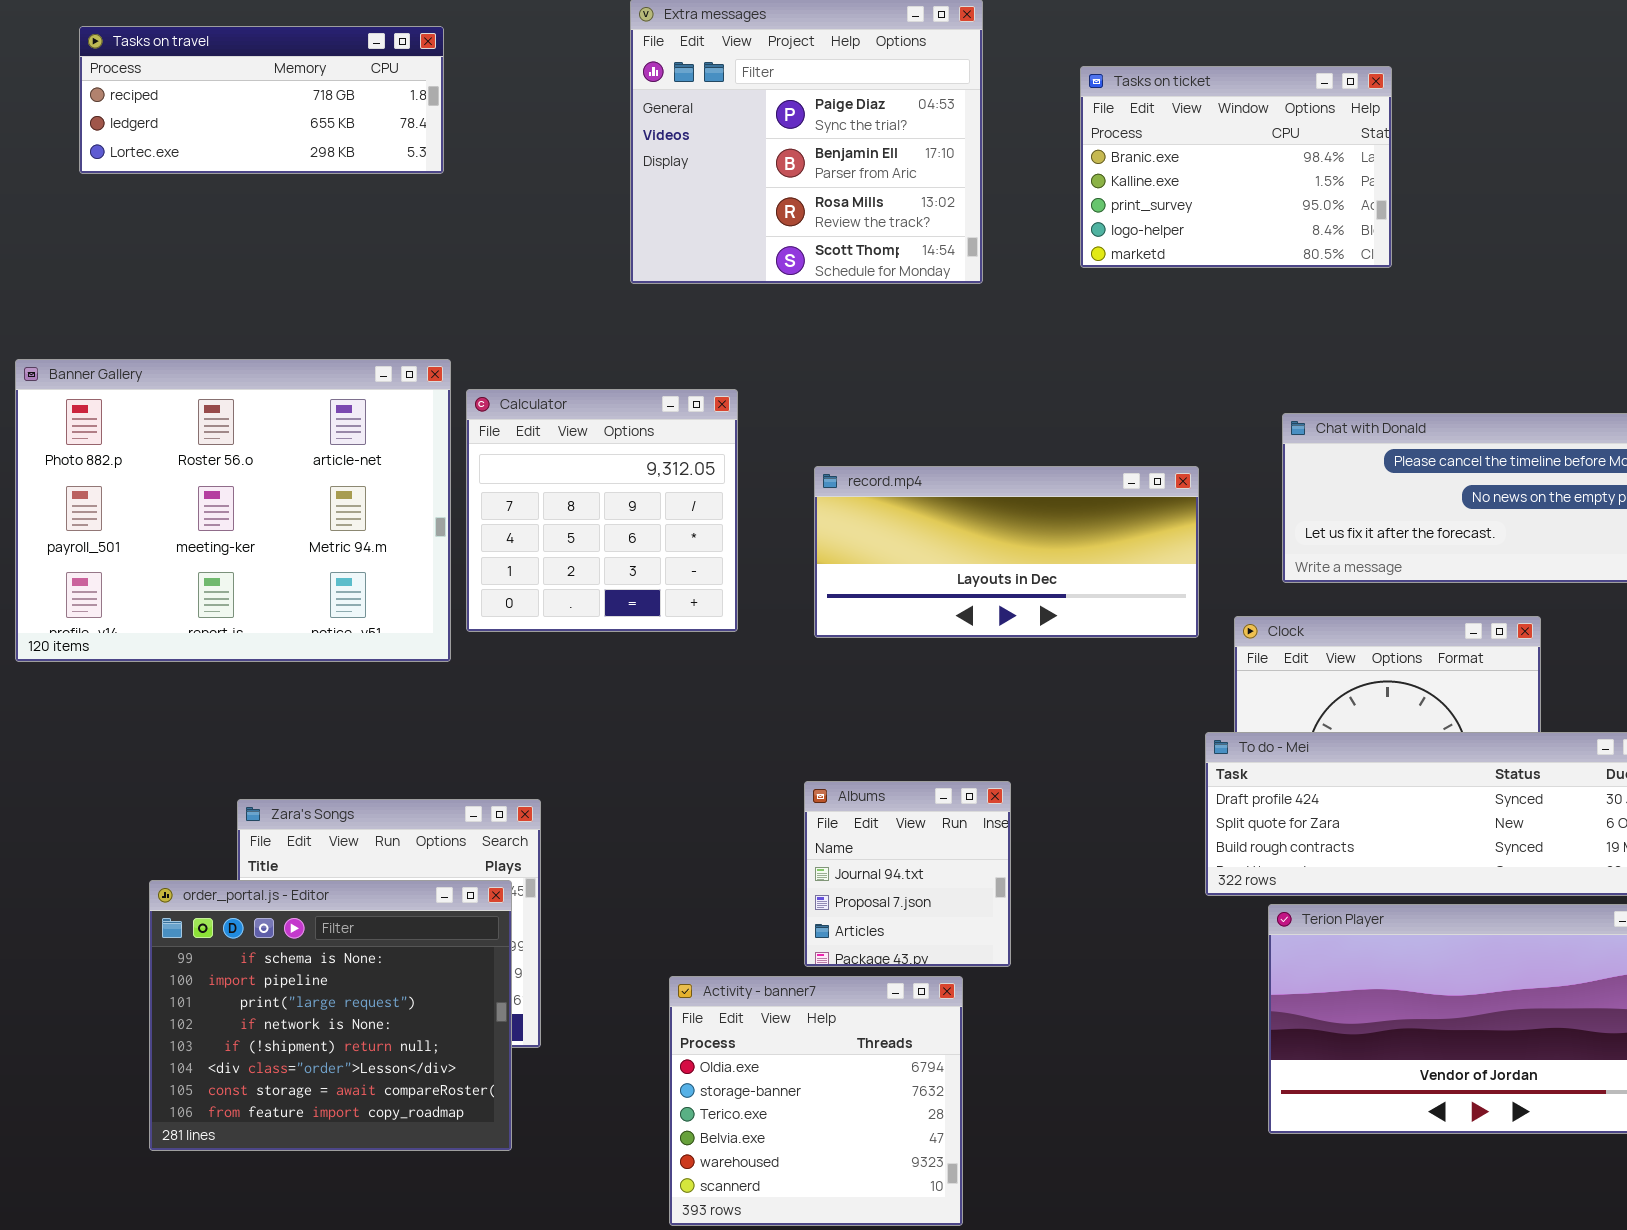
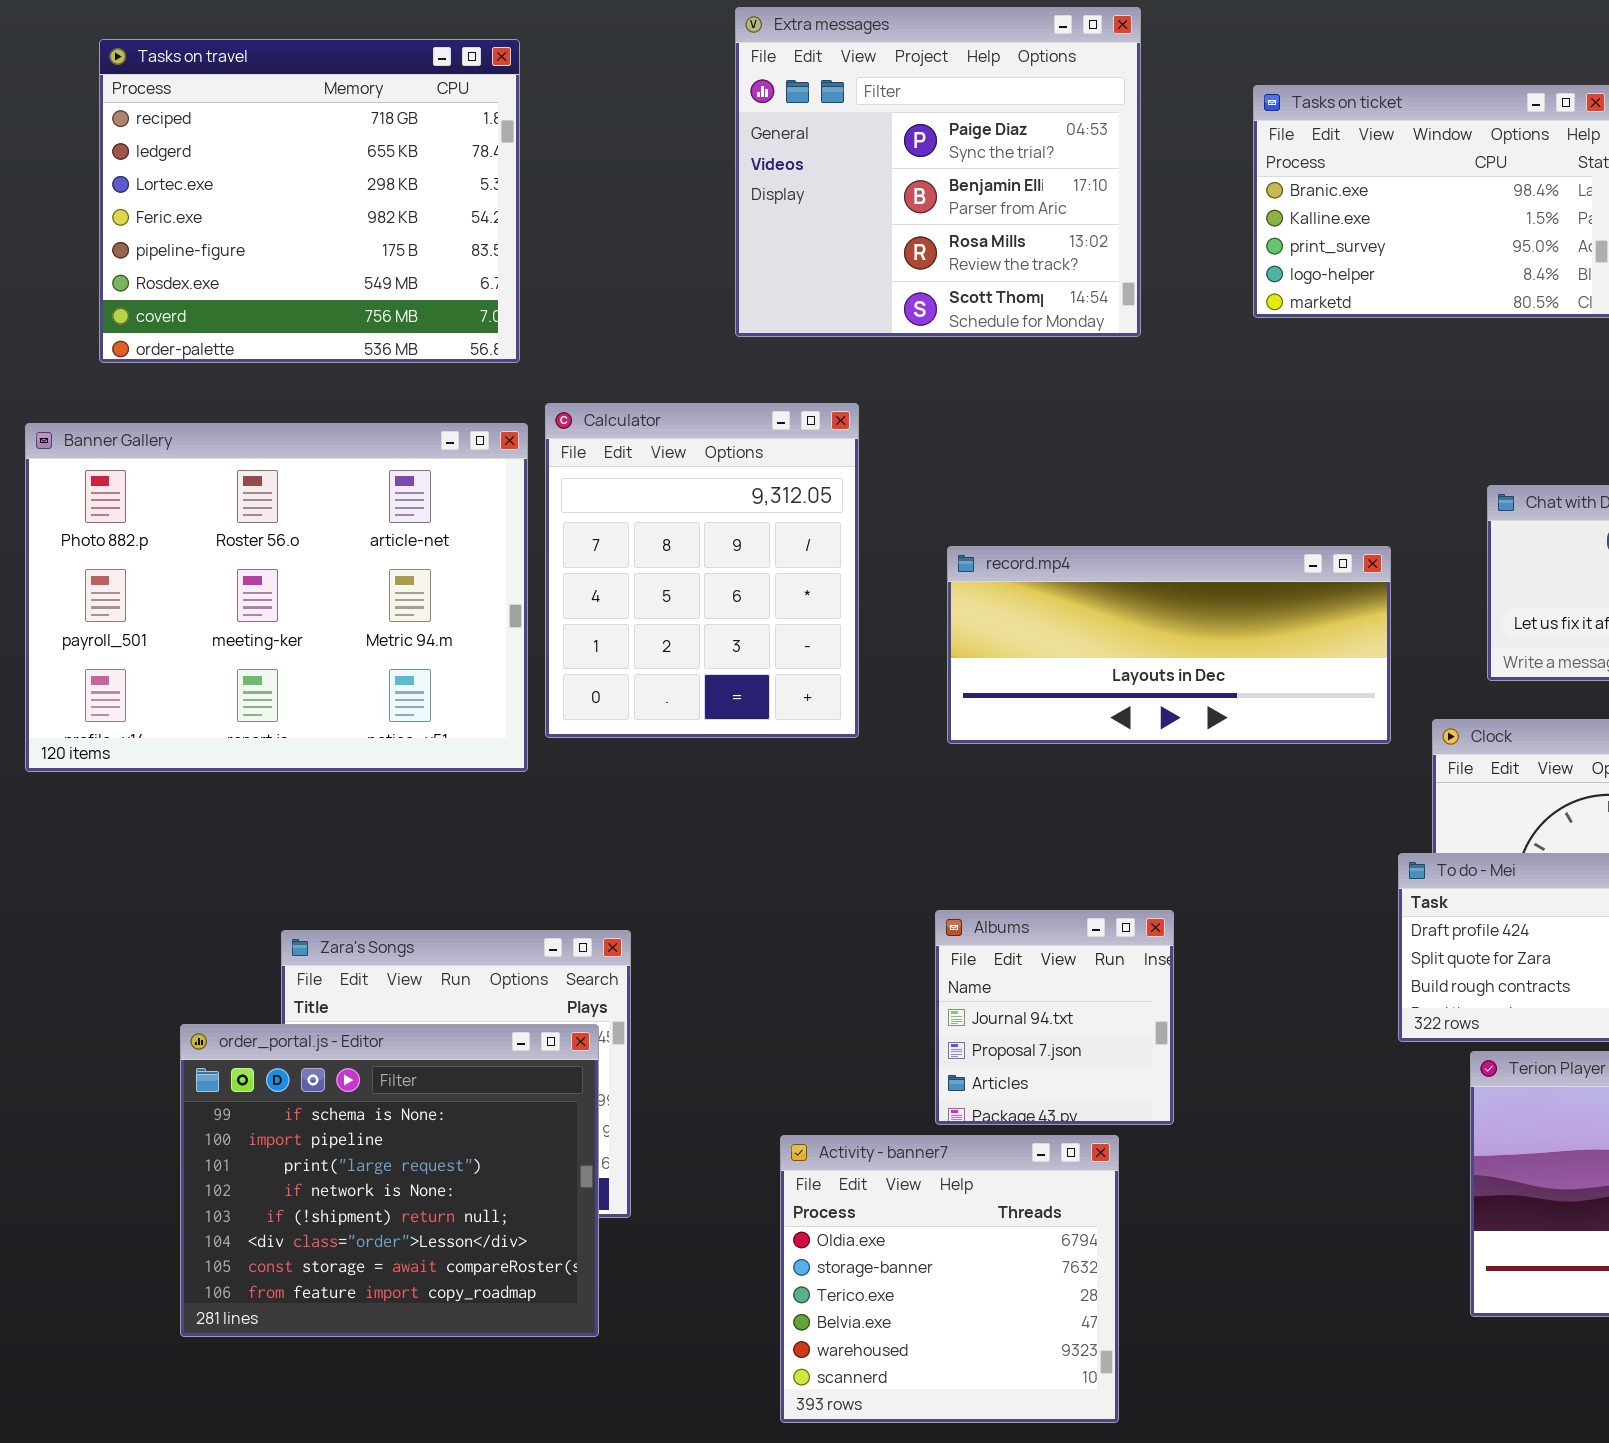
Tasks on travel: [79,26,444,174] -> [99,39,520,363], resized
Calculator: [466,389,738,632] -> [545,403,859,738], resized

